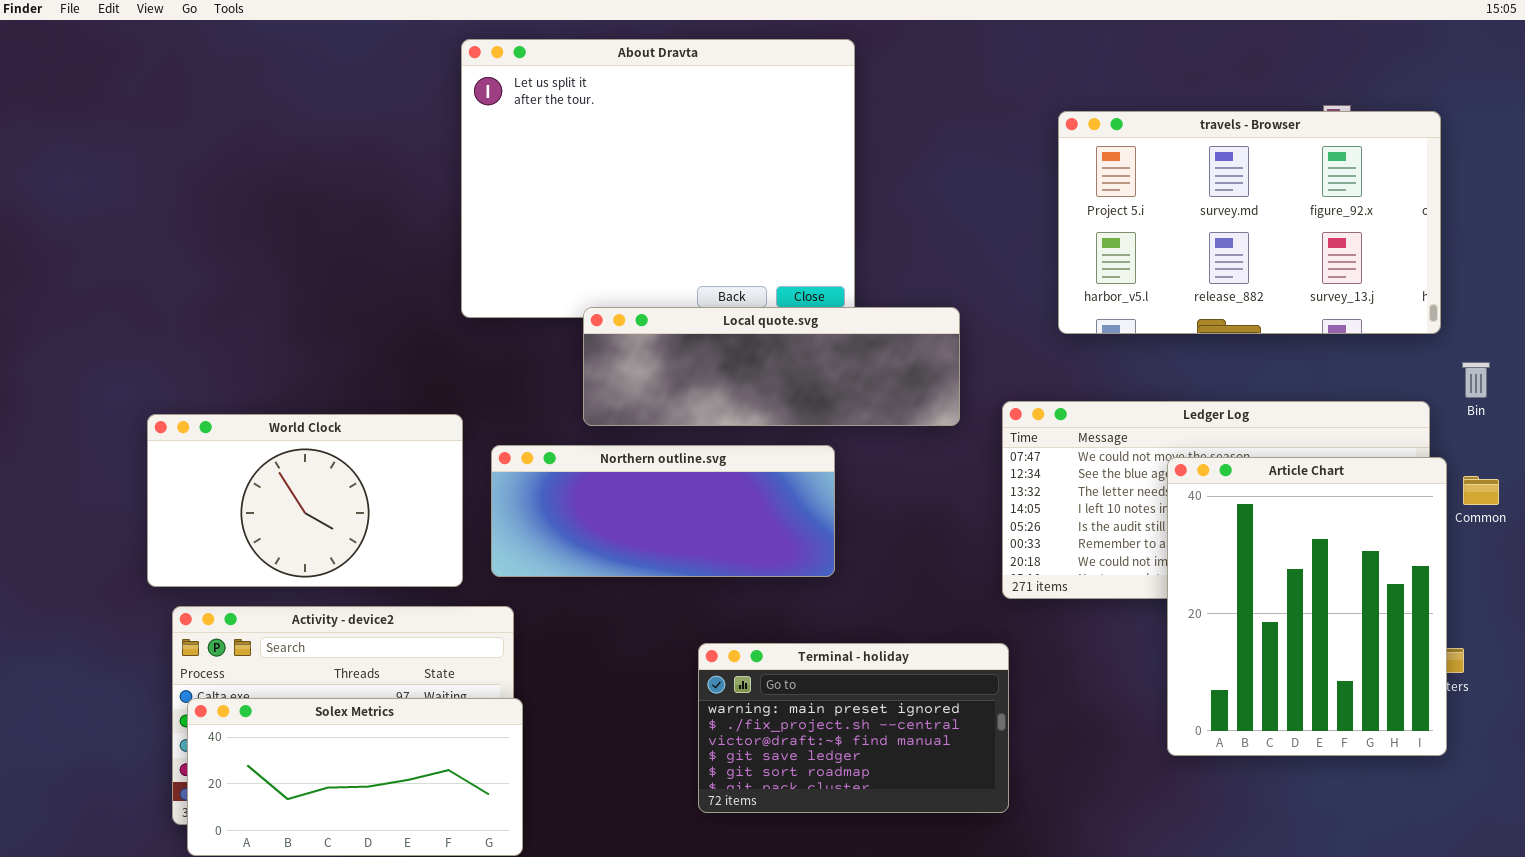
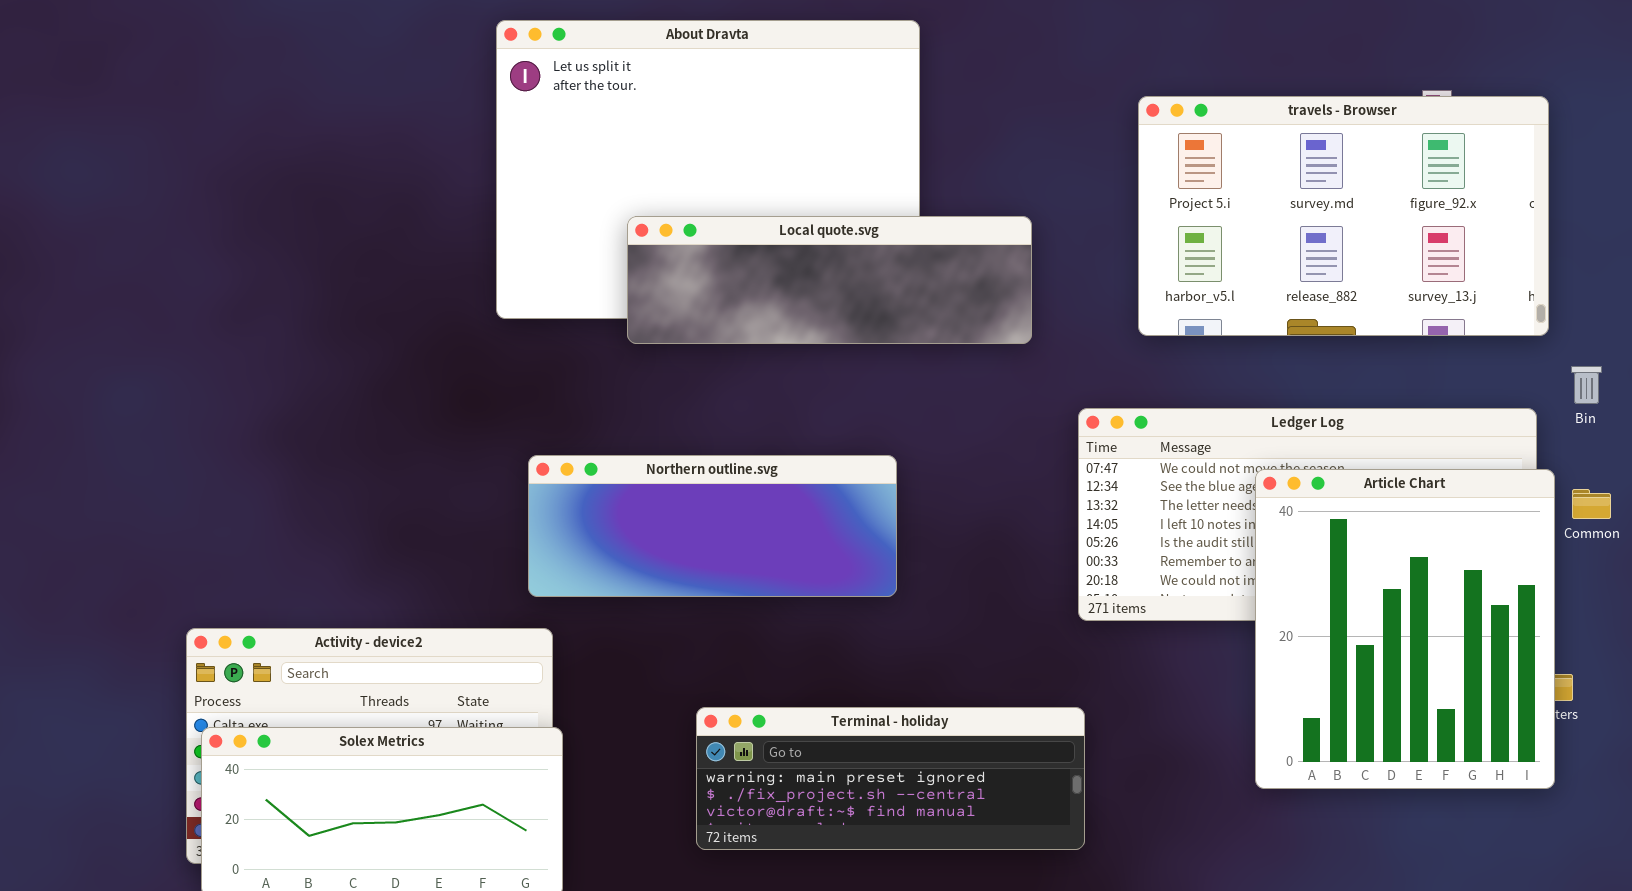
Local quote.svg: [583,307,960,426] -> [627,216,1032,344], moved
World Clock: [147,414,463,587] -> none, closed
Terminal - holiday: [698,643,1009,813] -> [696,707,1085,850], resized

